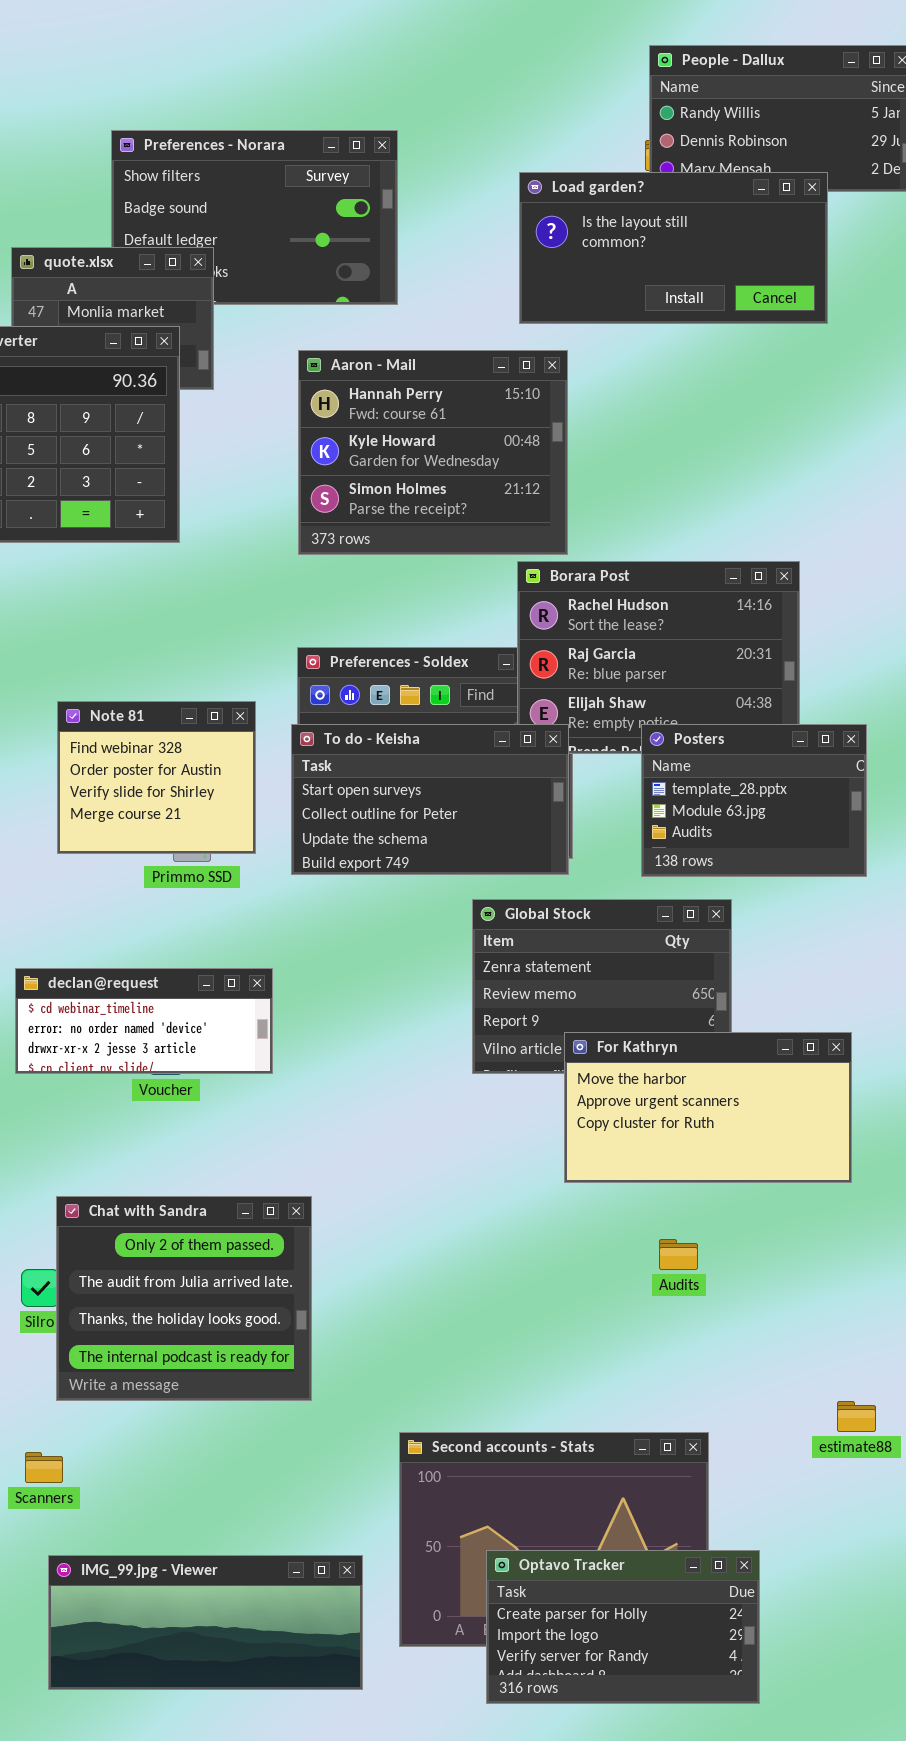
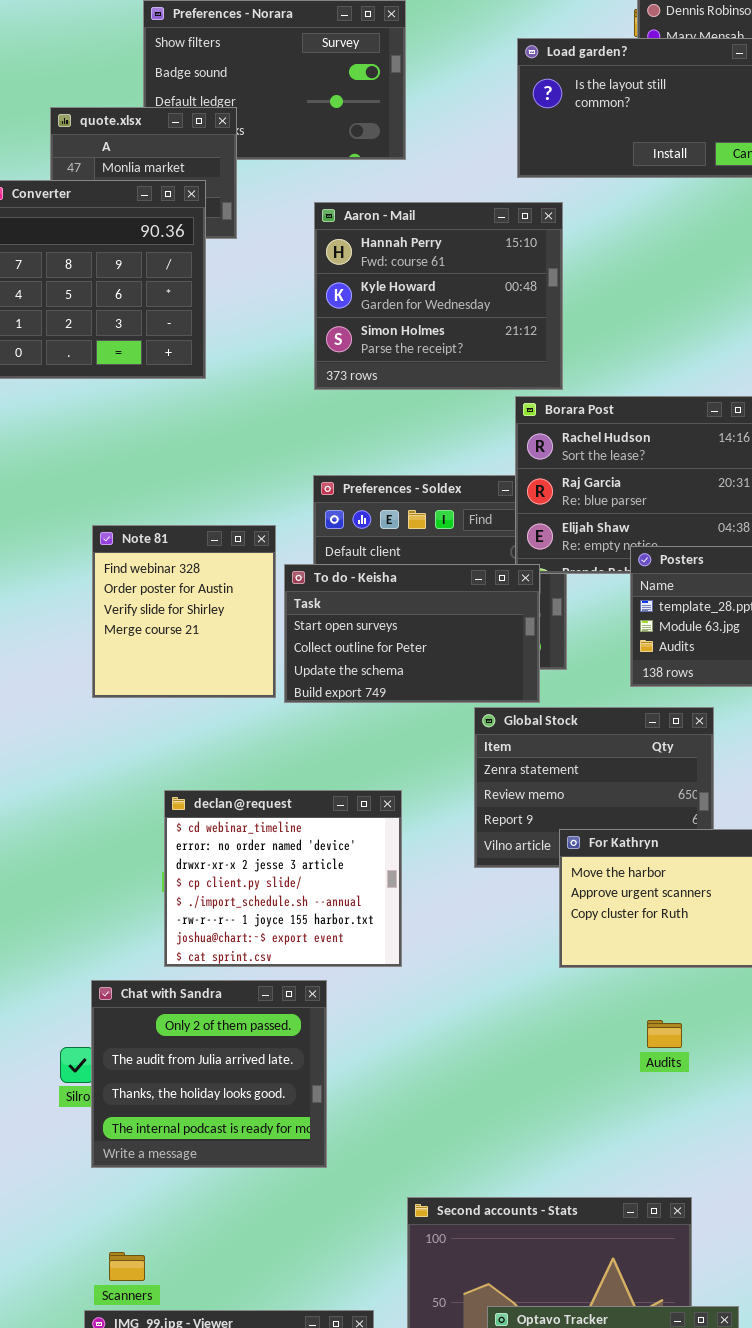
Note 81: [57,701,256,854] -> [92,525,276,698], resized
To do - Keisha: [291,724,569,875] -> [284,564,540,703], moved
declan@request: [15,968,273,1074] -> [164,790,402,967], moved, resized
Scanners: [25,1452,63,1483] -> [109,1252,145,1281], moved

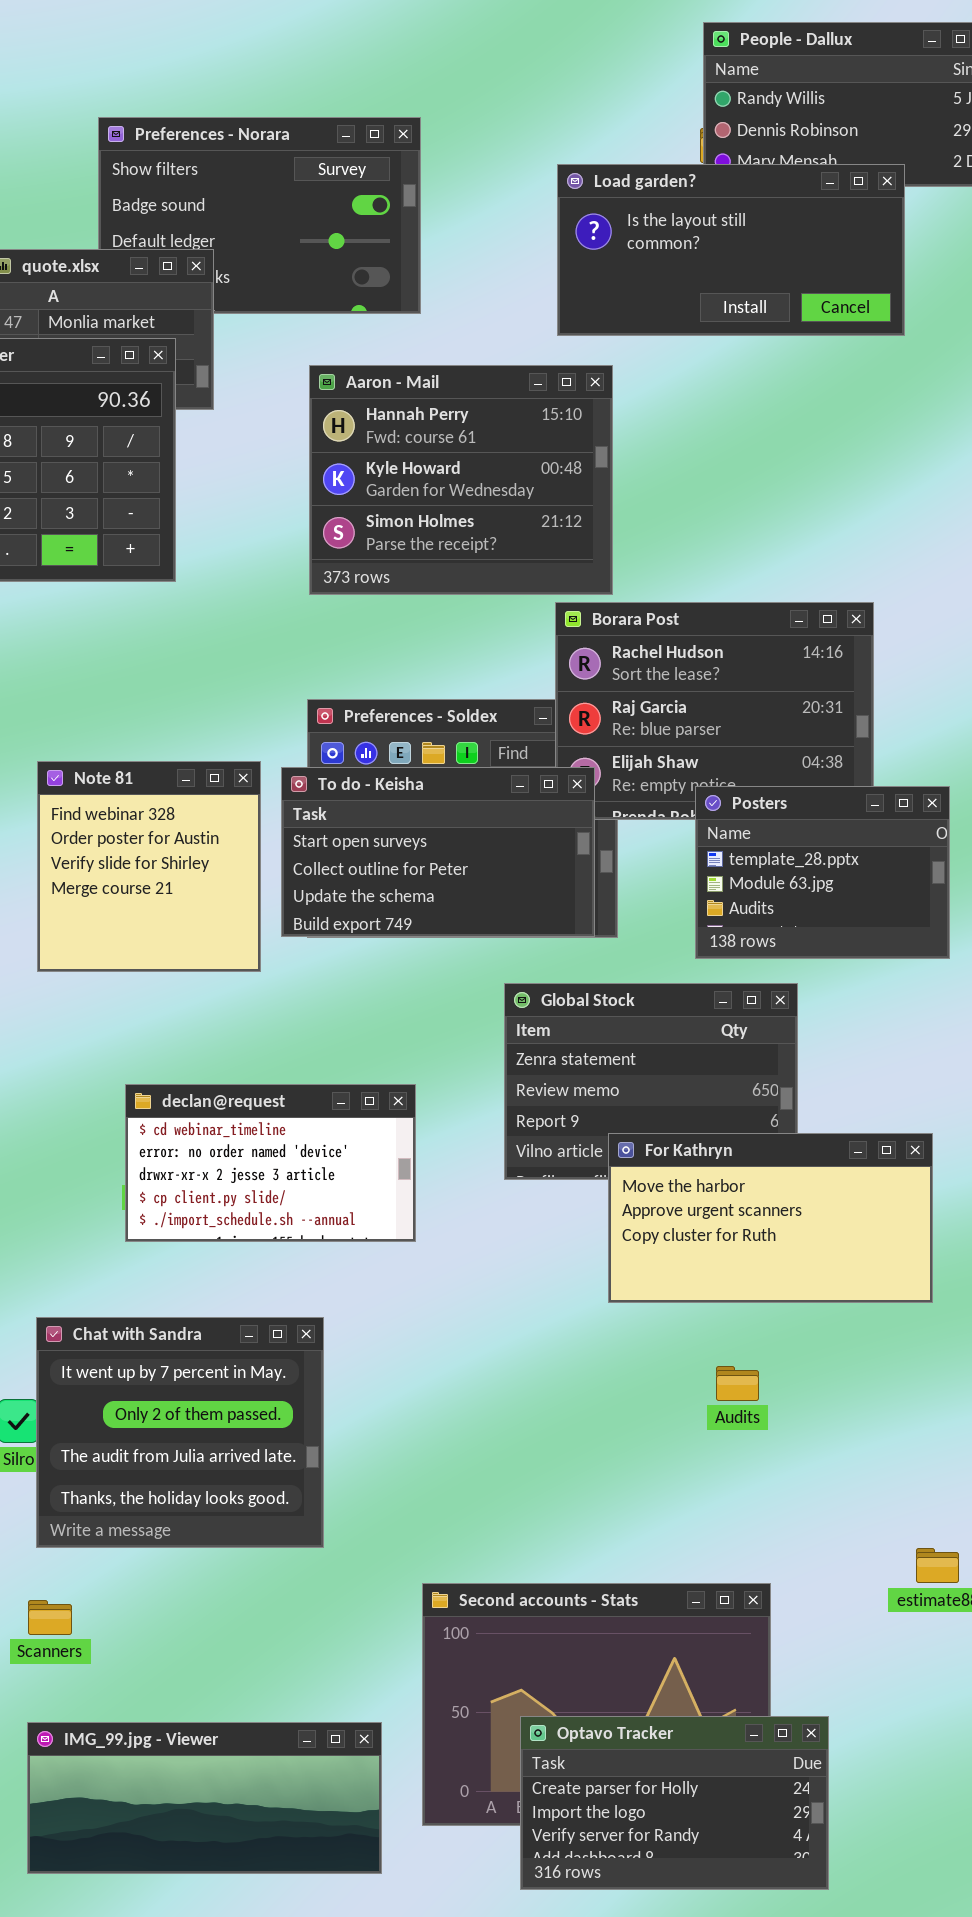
To do - Keisha: [284,564,540,703] -> [281,767,595,937], moved
declan@request: [164,790,402,967] -> [125,1084,416,1242], resized
Chat with Sandra: [91,980,327,1168] -> [36,1317,324,1548], scrolled up 1 row
Scanners: [109,1252,145,1281] -> [28,1600,72,1635], moved

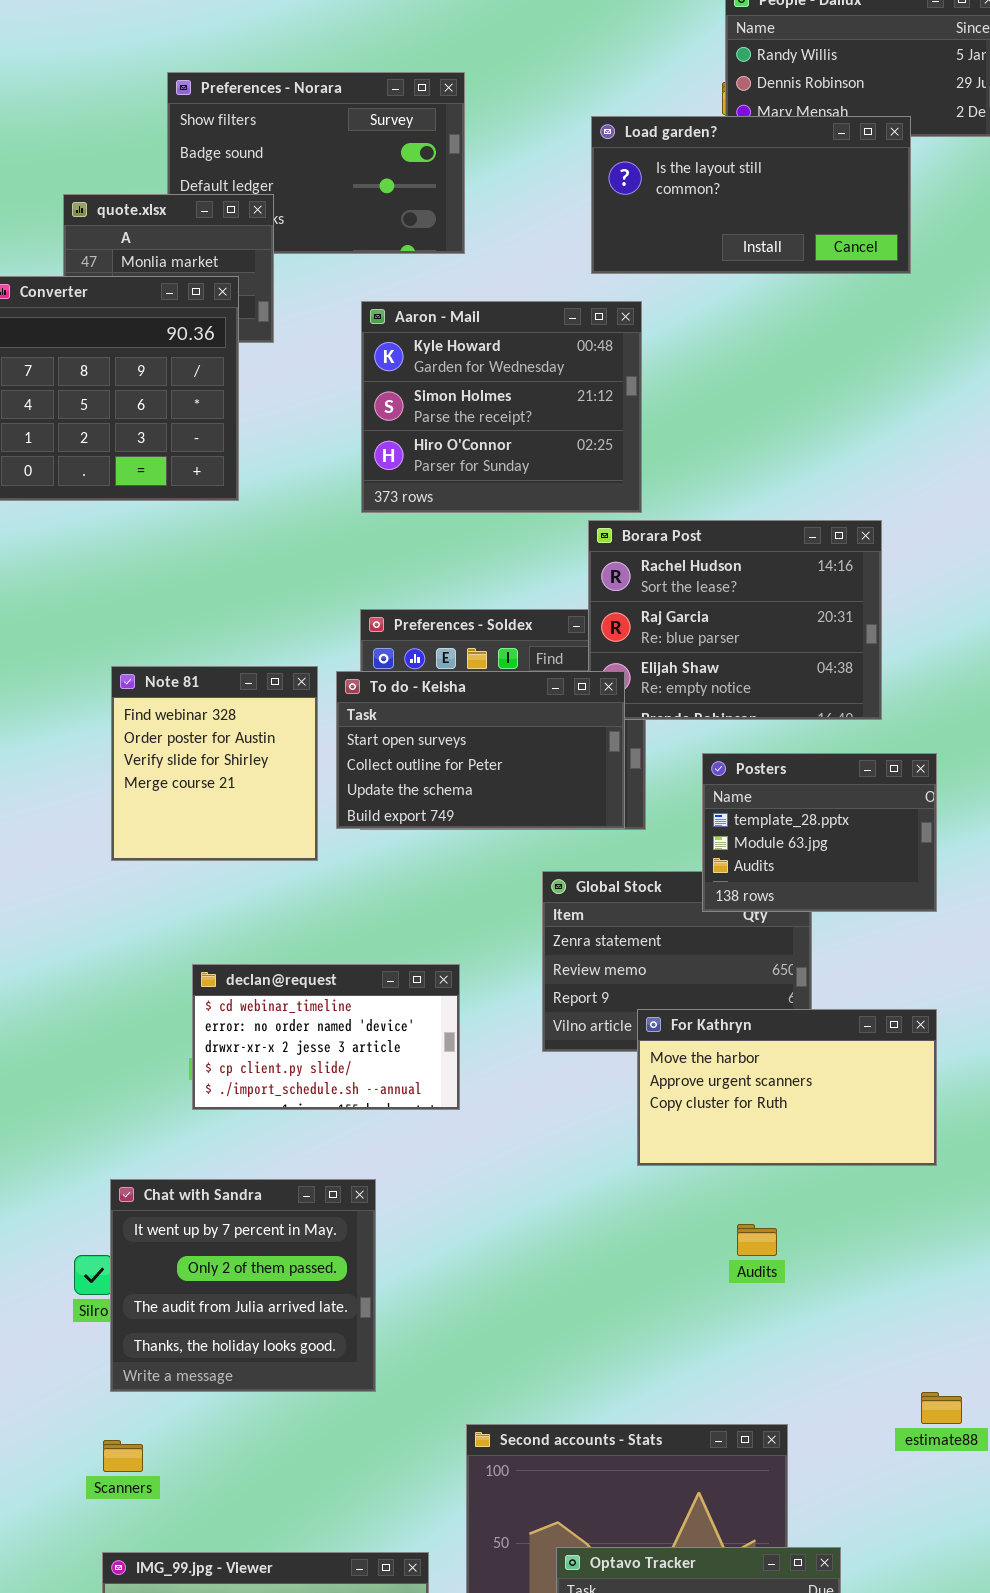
Aaron - Mail: [309,365,613,595] -> [361,301,642,513], scrolled down 1 row
Posters: [695,786,950,959] -> [702,753,937,912], moved

